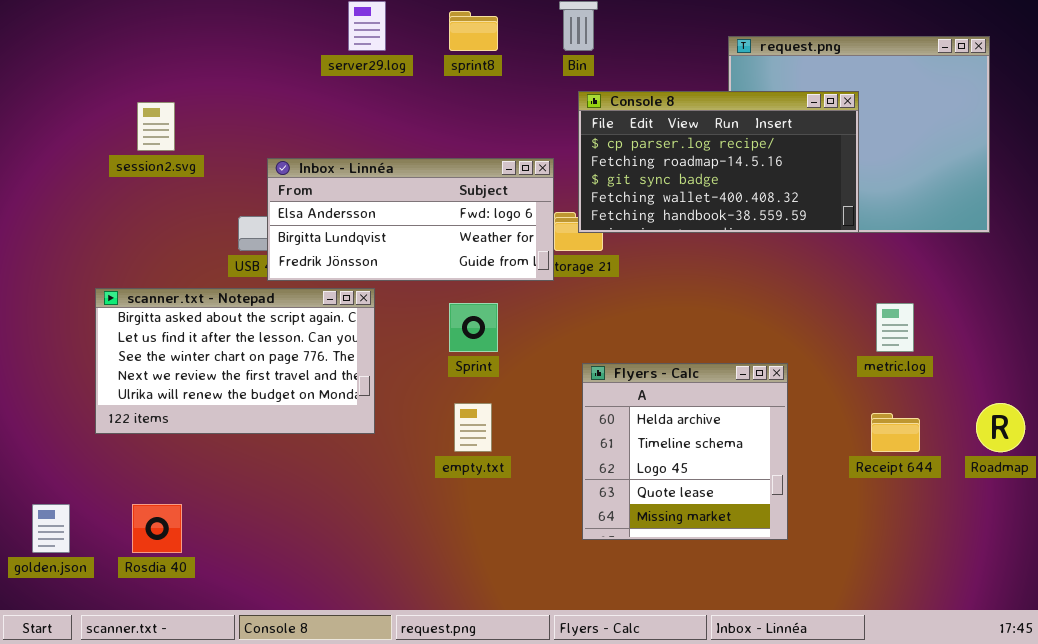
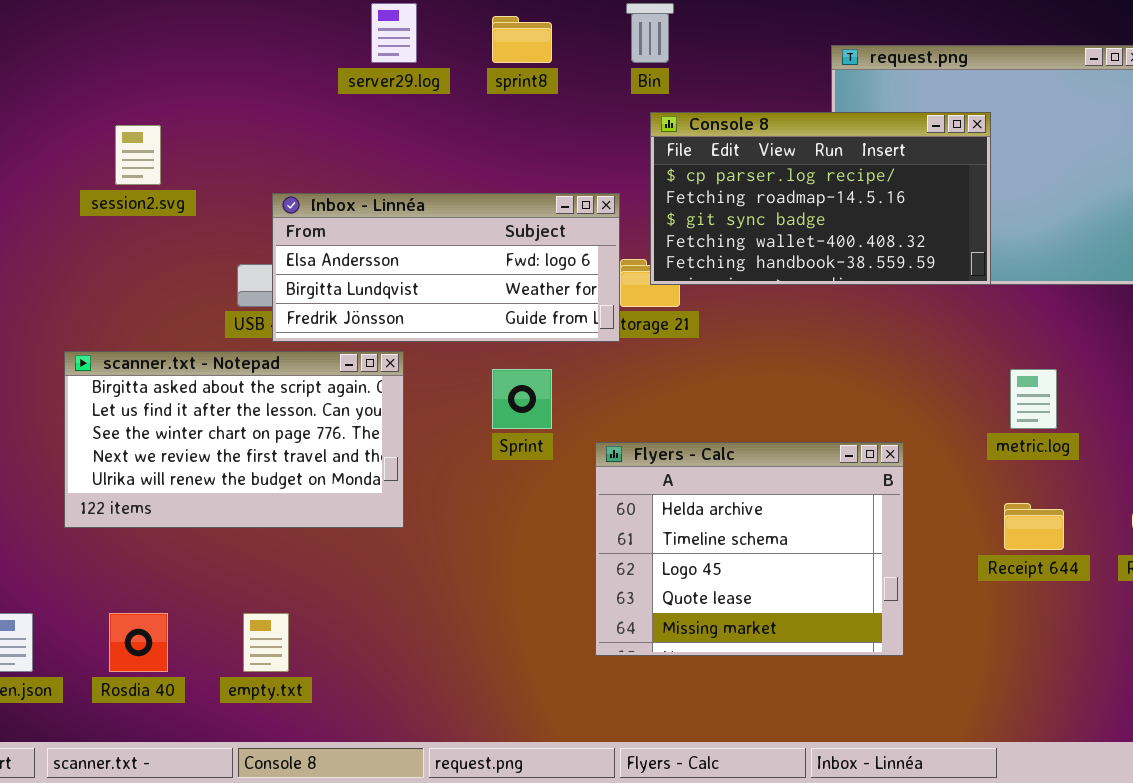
Flyers - Calc: [582,363,788,540] -> [595,442,904,656], resized
empty.txt: [454,403,492,452] -> [243,613,289,672], moved

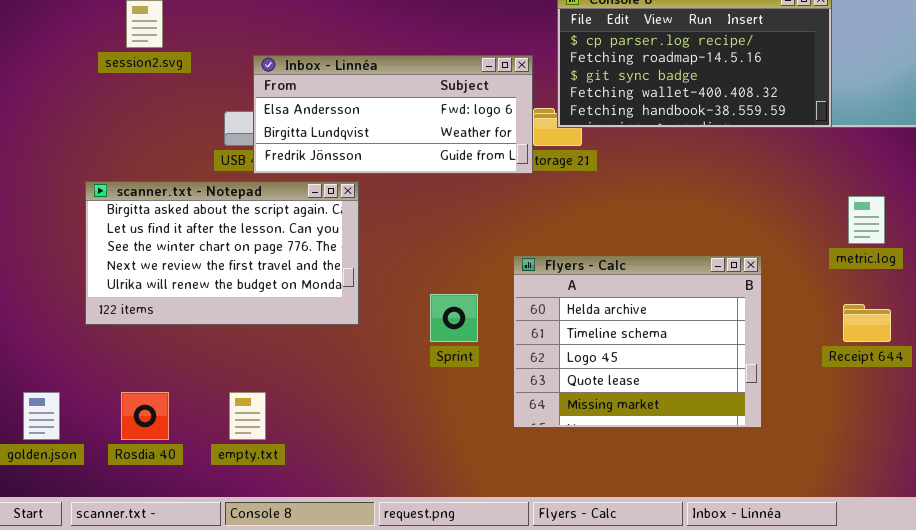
Sprint: [492,369,552,429] -> [430,294,478,342], moved

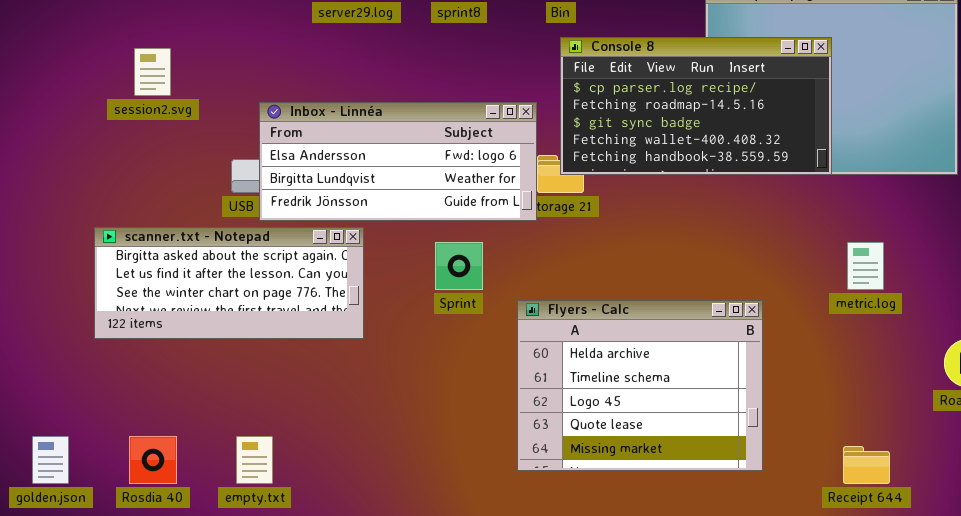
scanner.txt - Notepad: [85,181,359,325] -> [94,227,364,339], resized
Sprint: [430,294,478,342] -> [435,242,483,290], moved
Receipt 644: [843,304,891,342] -> [843,446,890,484], moved

